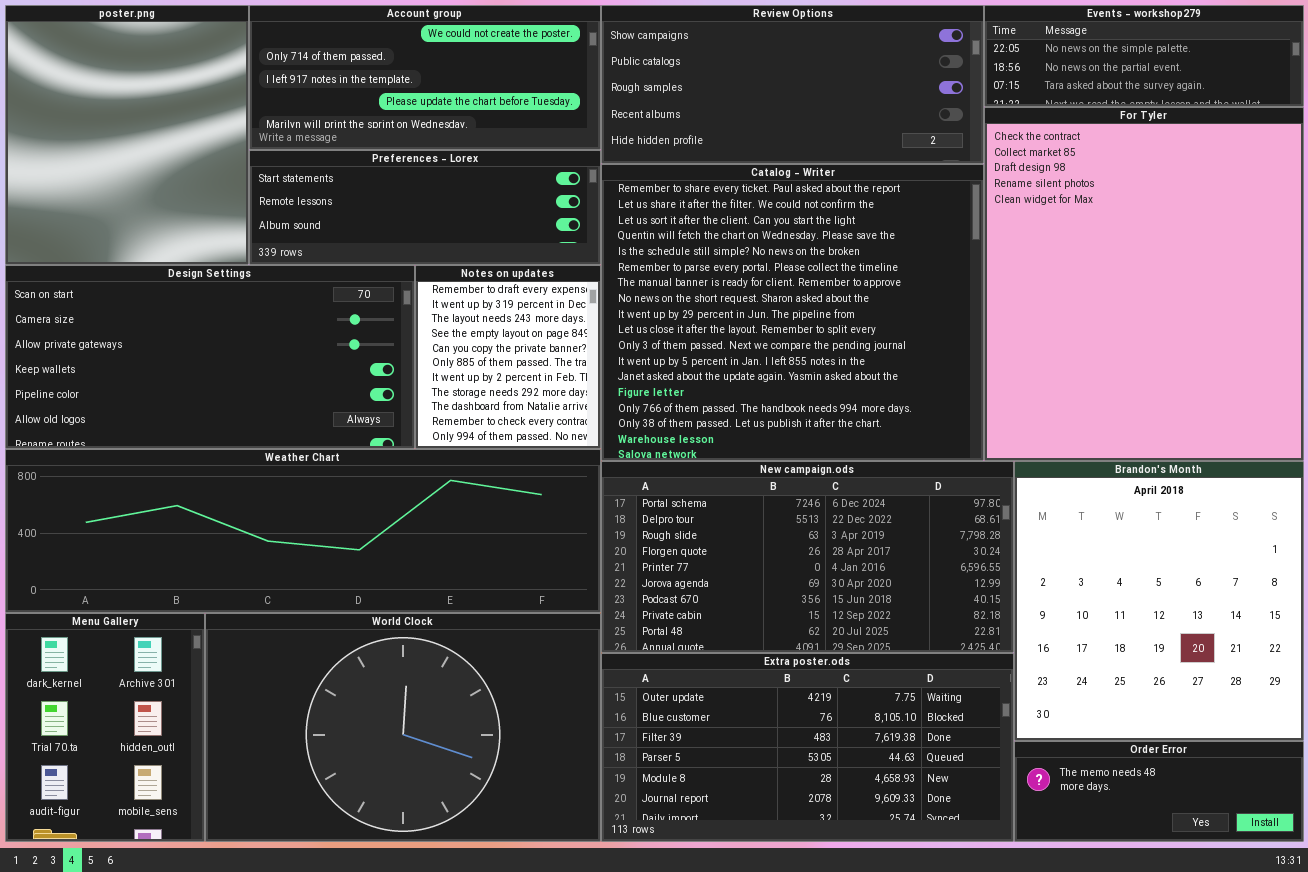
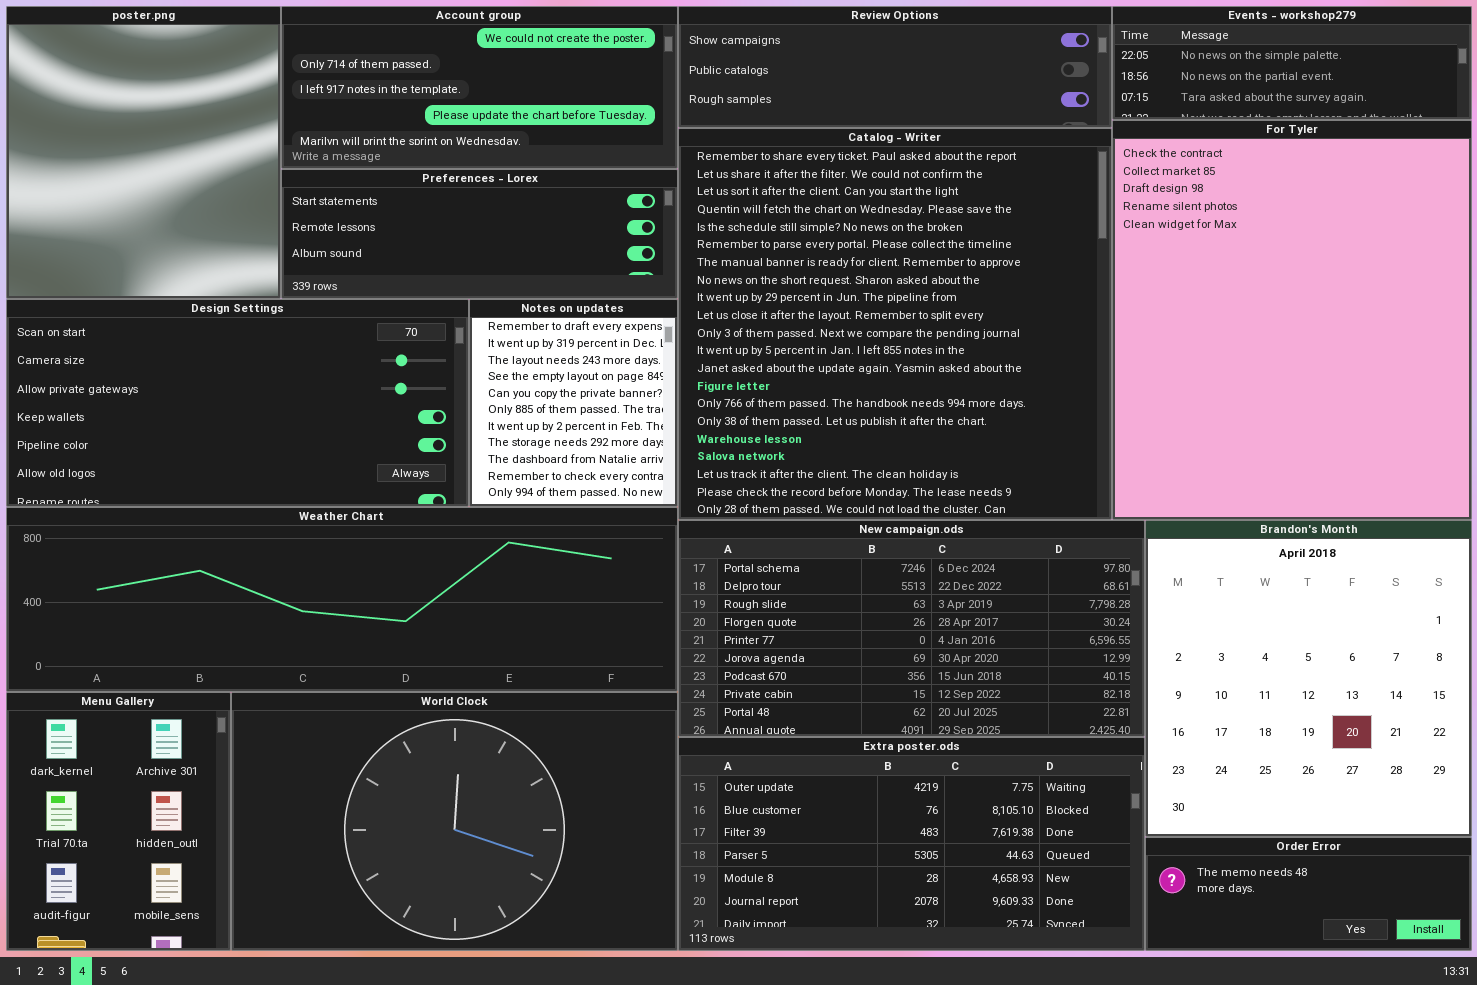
Review Options: [601,5,984,164] -> [678,6,1112,128], resized
Catalog - Writer: [601,164,984,461] -> [678,128,1112,520], resized

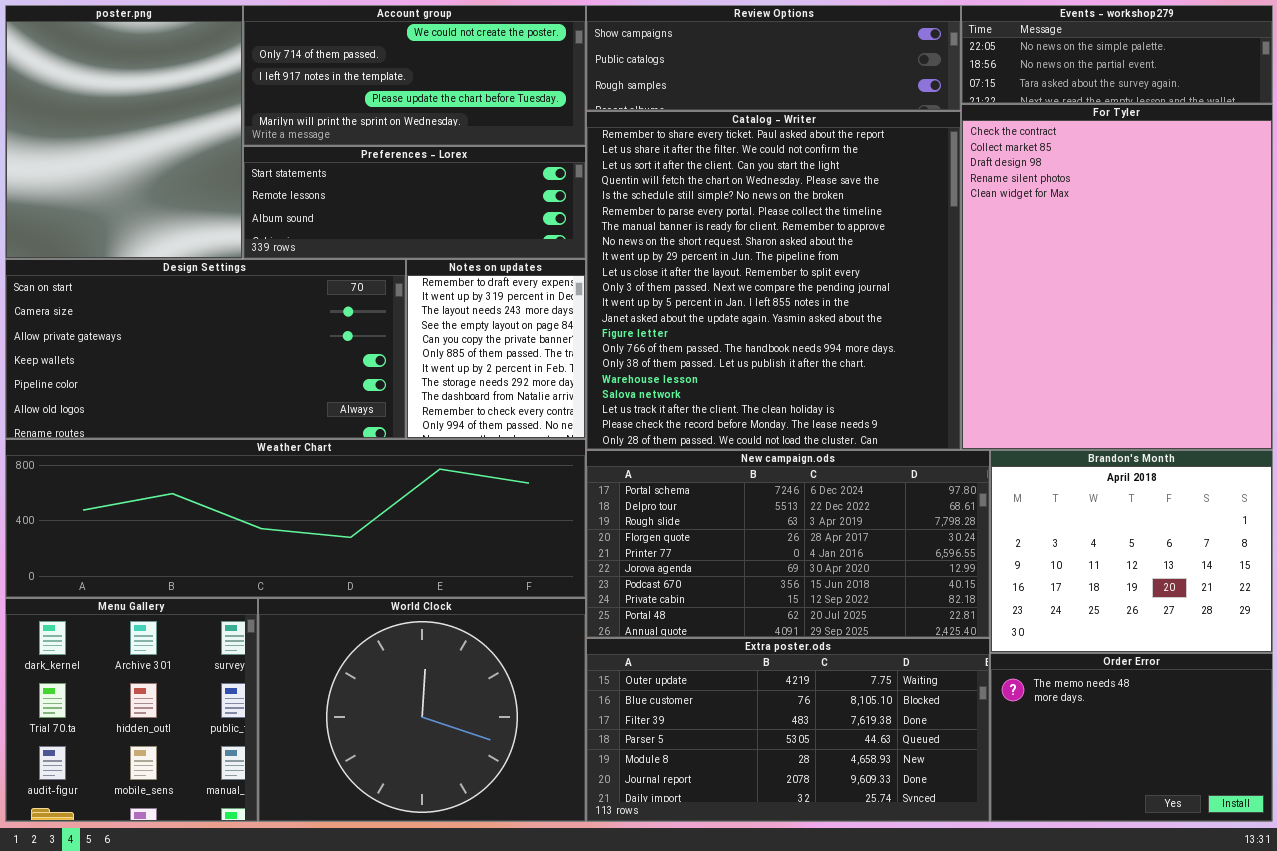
Brandon's Month: [1145,520,1472,837] -> [990,450,1273,653], resized
Menu Gallery: [6,692,231,951] -> [5,598,258,822], resized
World Clock: [231,692,678,951] -> [258,598,586,822], resized
Order Error: [1145,837,1472,951] -> [990,653,1273,822], resized

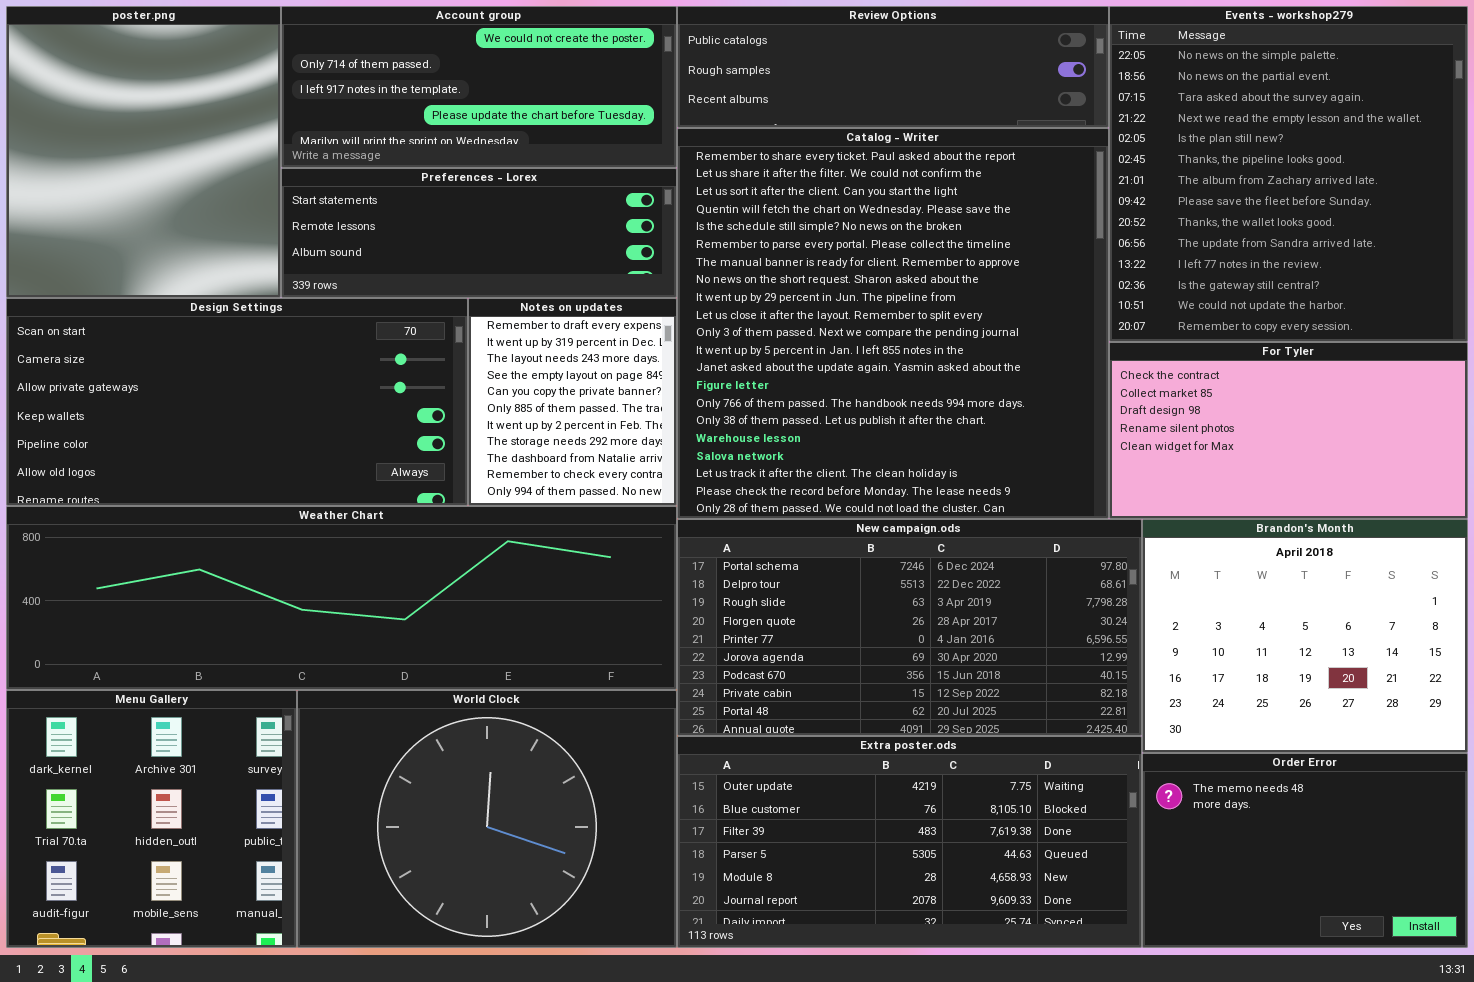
Review Options: [586,5,961,111] -> [677,6,1109,128], scrolled down 1 row
Events - workshop279: [961,5,1273,104] -> [1109,6,1468,342], resized
For Tyler: [961,104,1273,450] -> [1109,342,1468,519], resized

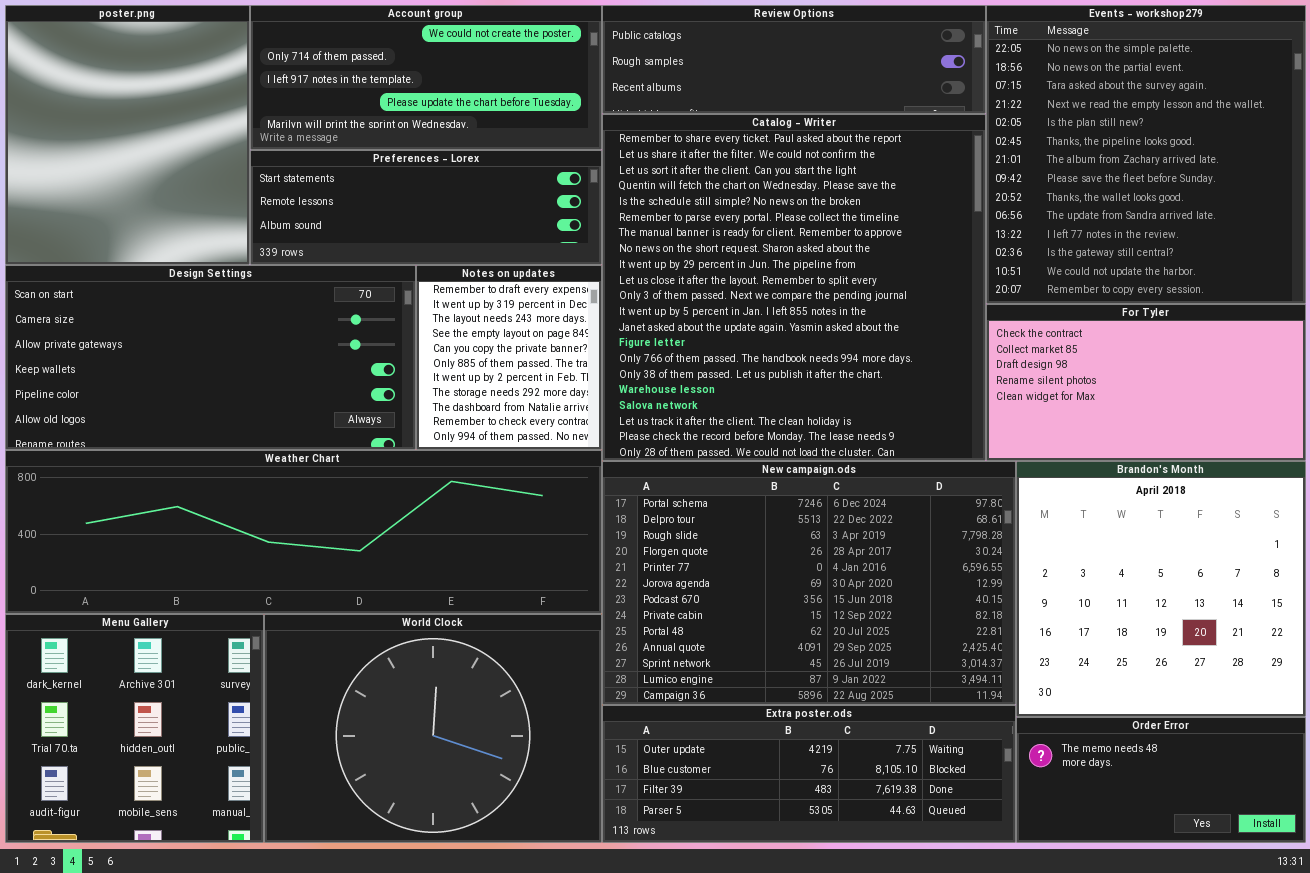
New campaign.ods: [677,519,1142,736] -> [602,461,1016,705], resized
Brandon's Month: [1142,519,1468,753] -> [1016,461,1306,717], resized
Extra poster.ods: [677,736,1142,948] -> [602,705,1016,843], resized
Order Error: [1142,753,1468,948] -> [1016,717,1306,843], resized

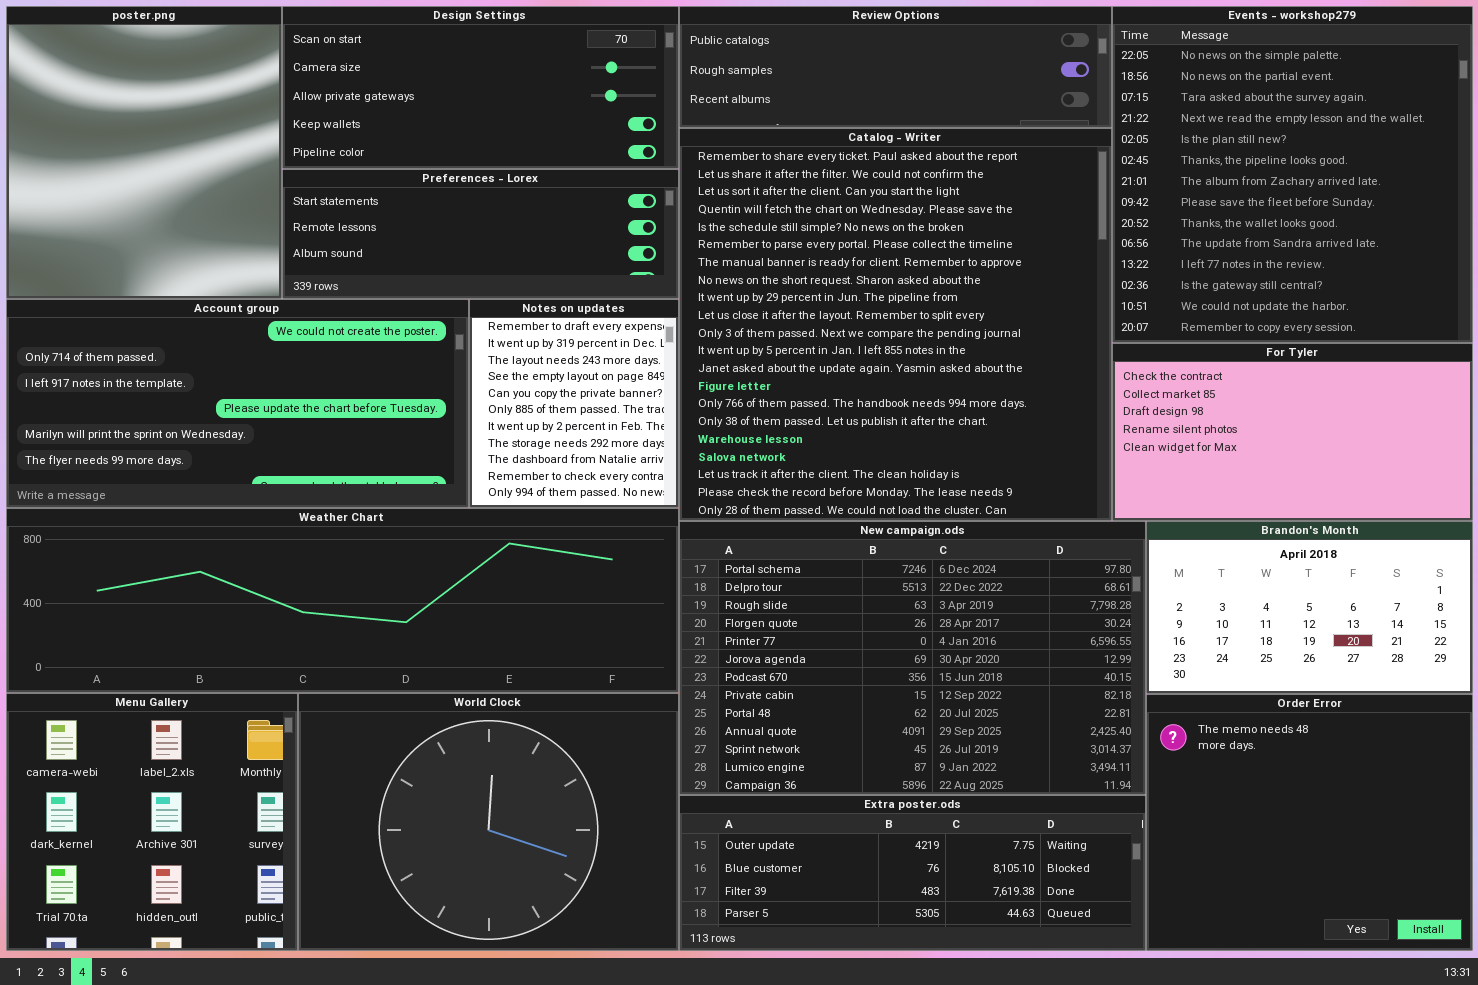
Account group: [250,5,602,150] -> [6,299,469,508], moved, resized
Design Settings: [5,265,416,450] -> [282,6,679,169], moved, resized
Brandon's Month: [1016,461,1306,717] -> [1146,521,1473,694], resized
Menu Gallery: [5,614,264,843] -> [6,693,298,951], scrolled up 1 row
Order Error: [1016,717,1306,843] -> [1146,694,1473,951], resized

